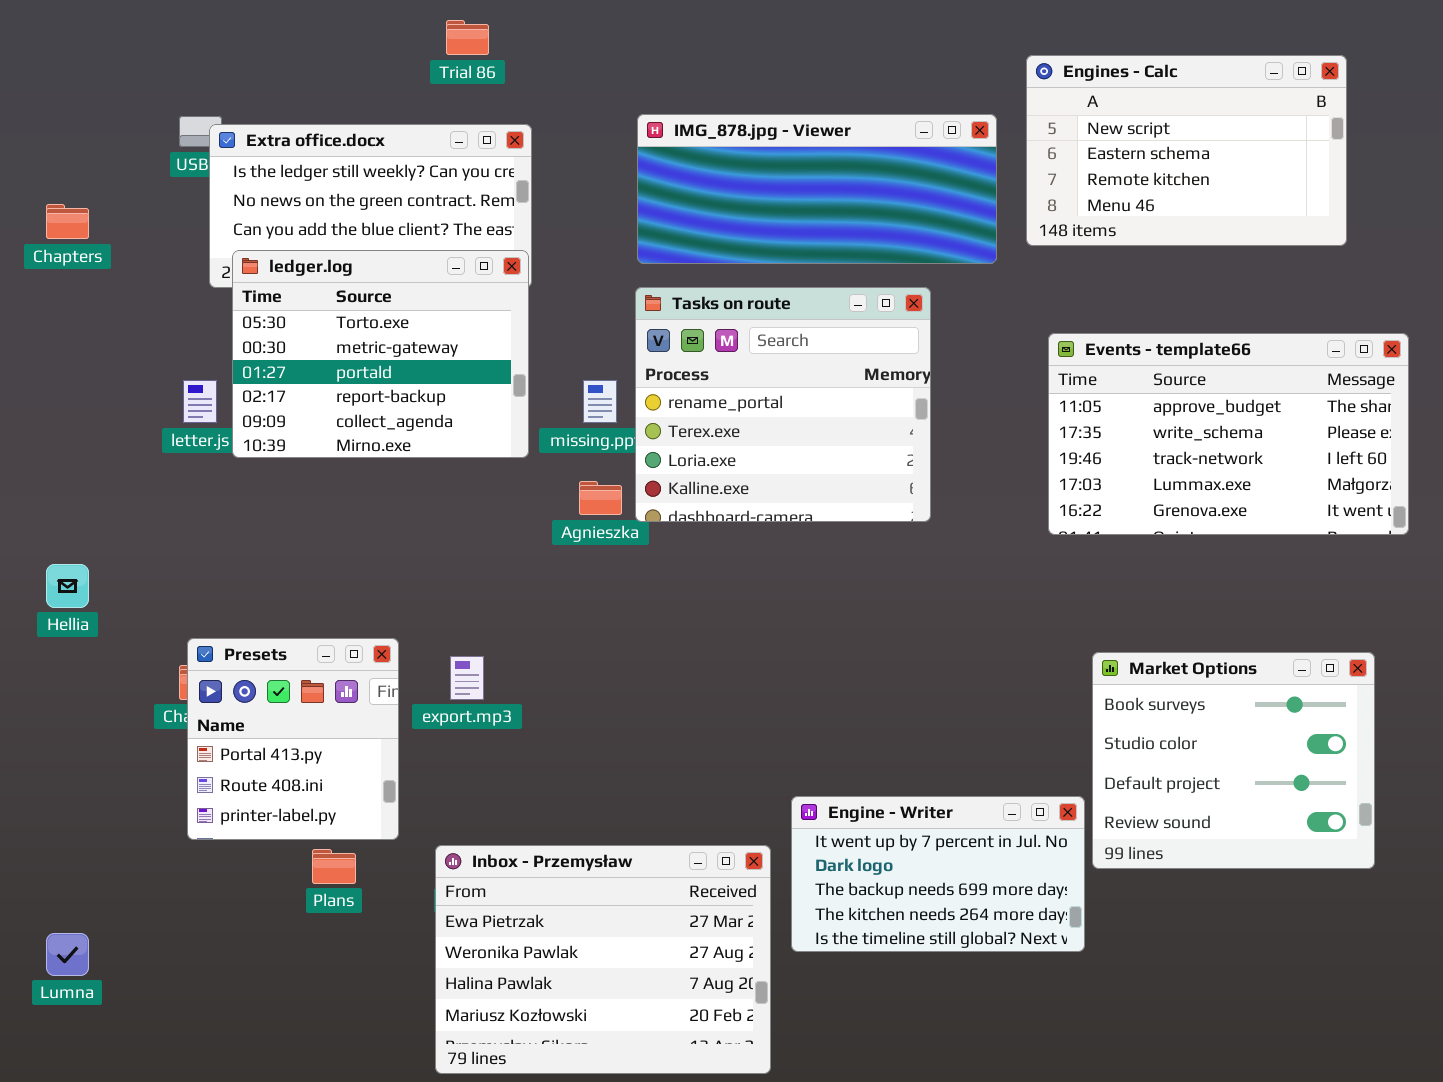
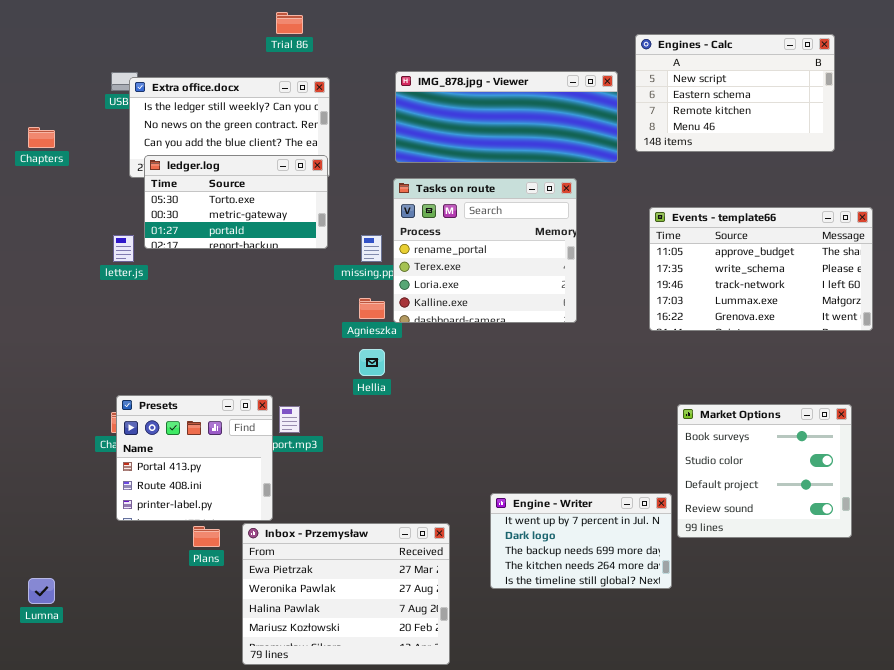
ledger.log: [232,250,529,458] -> [144,155,328,249], resized
Hellia: [46,564,89,608] -> [359,349,385,376], moved
Presets: [187,638,399,840] -> [116,395,273,521], resized
Inbox - Przemysław: [435,845,771,1074] -> [242,523,450,665], moved

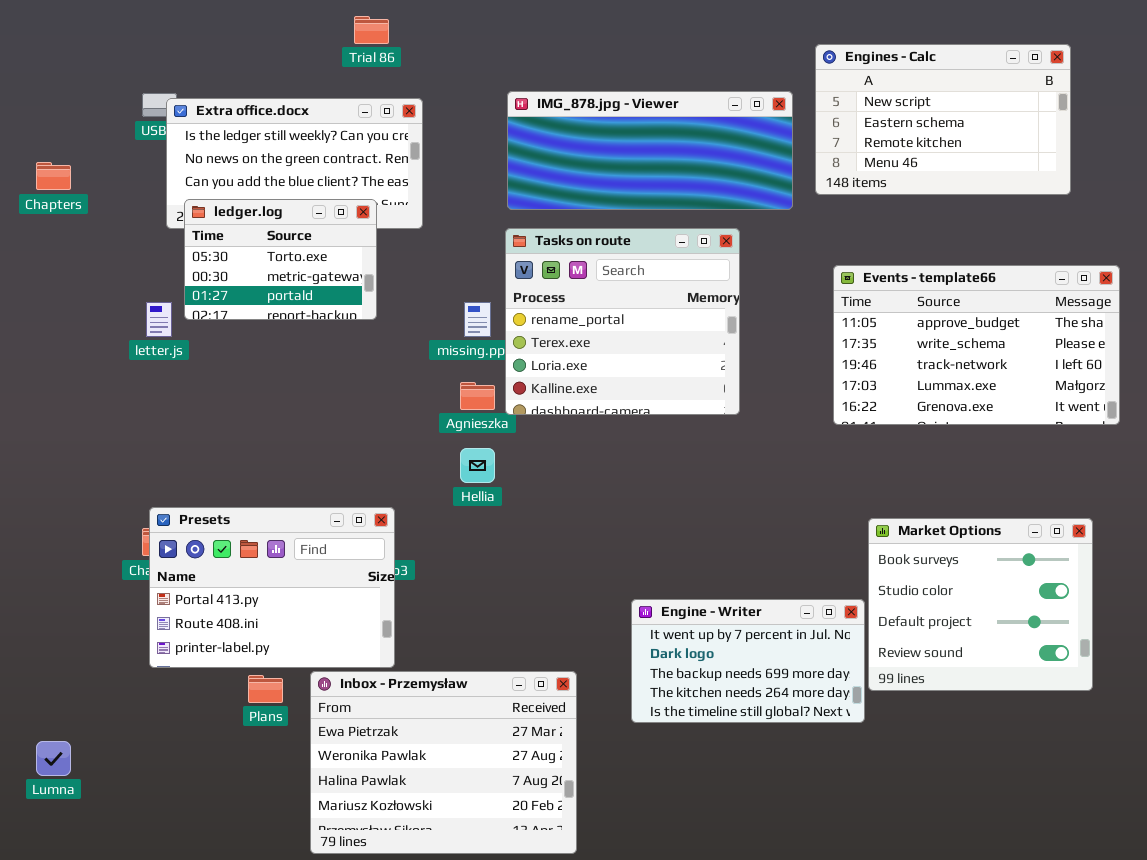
ledger.log: [144,155,328,249] -> [184,199,377,320], resized
Presets: [116,395,273,521] -> [149,507,395,668], resized
Engine - Writer: [490,493,672,589] -> [631,599,865,723], moved

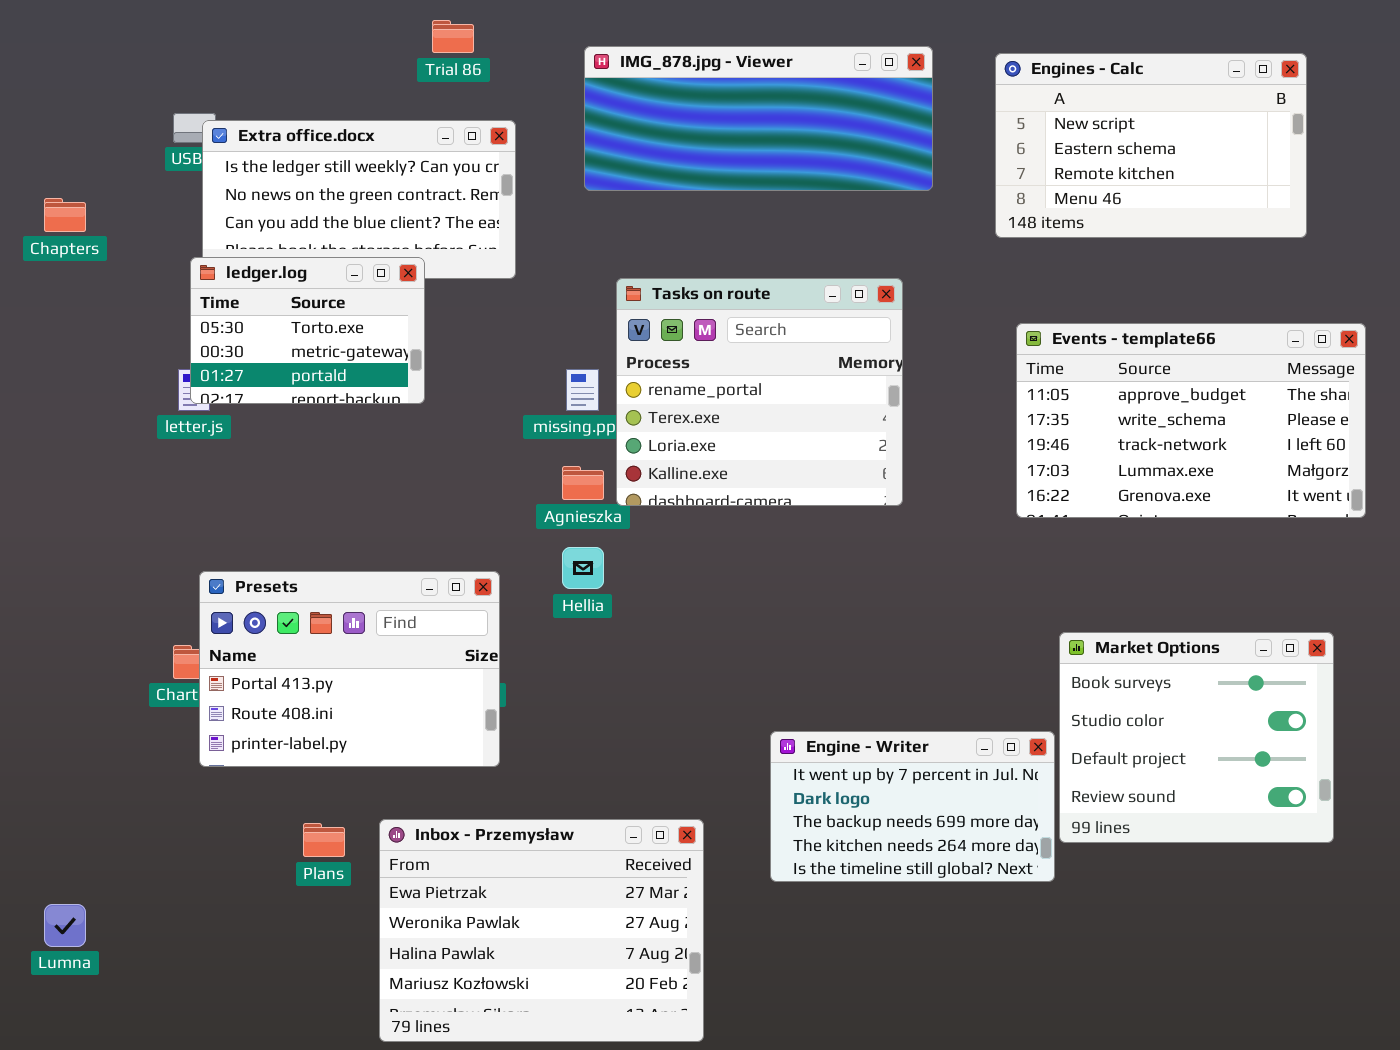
IMG_878.jpg - Viewer: [507,91,793,210] -> [584,46,933,191], moved
ledger.log: [184,199,377,320] -> [190,257,425,404], moved
Presets: [149,507,395,668] -> [199,571,500,767], moved

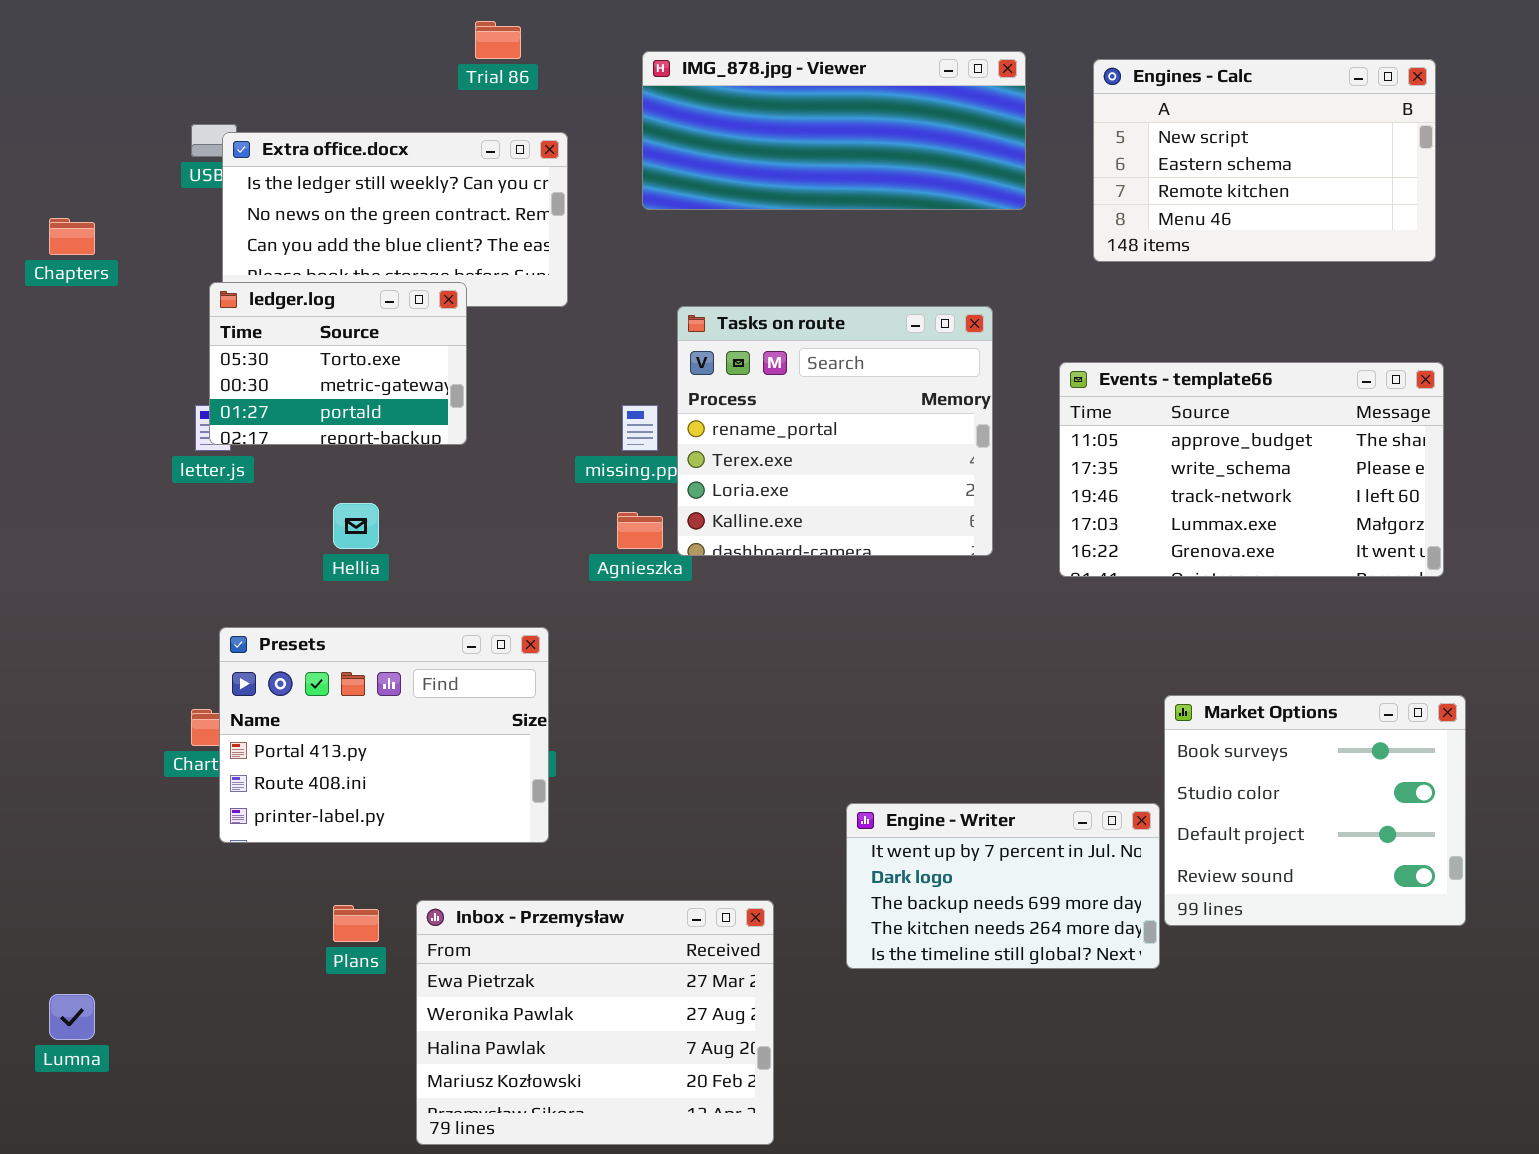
Events - template66: [1016,323,1366,518] -> [1059,362,1444,577], moved
Hellia: [562,547,604,589] -> [333,503,379,549], moved

